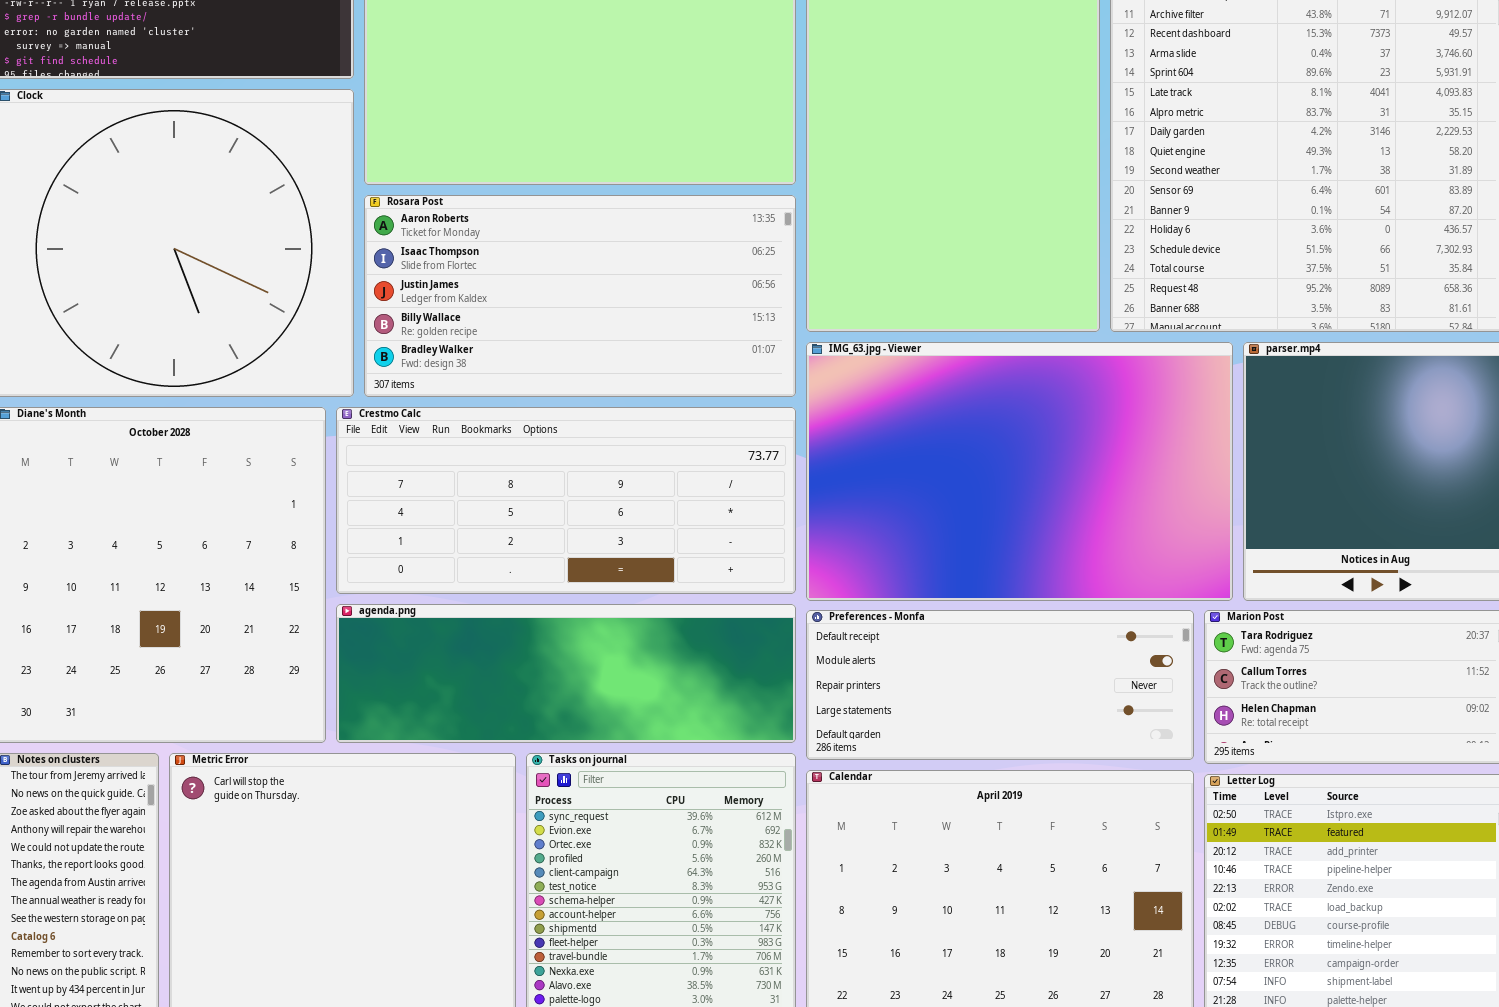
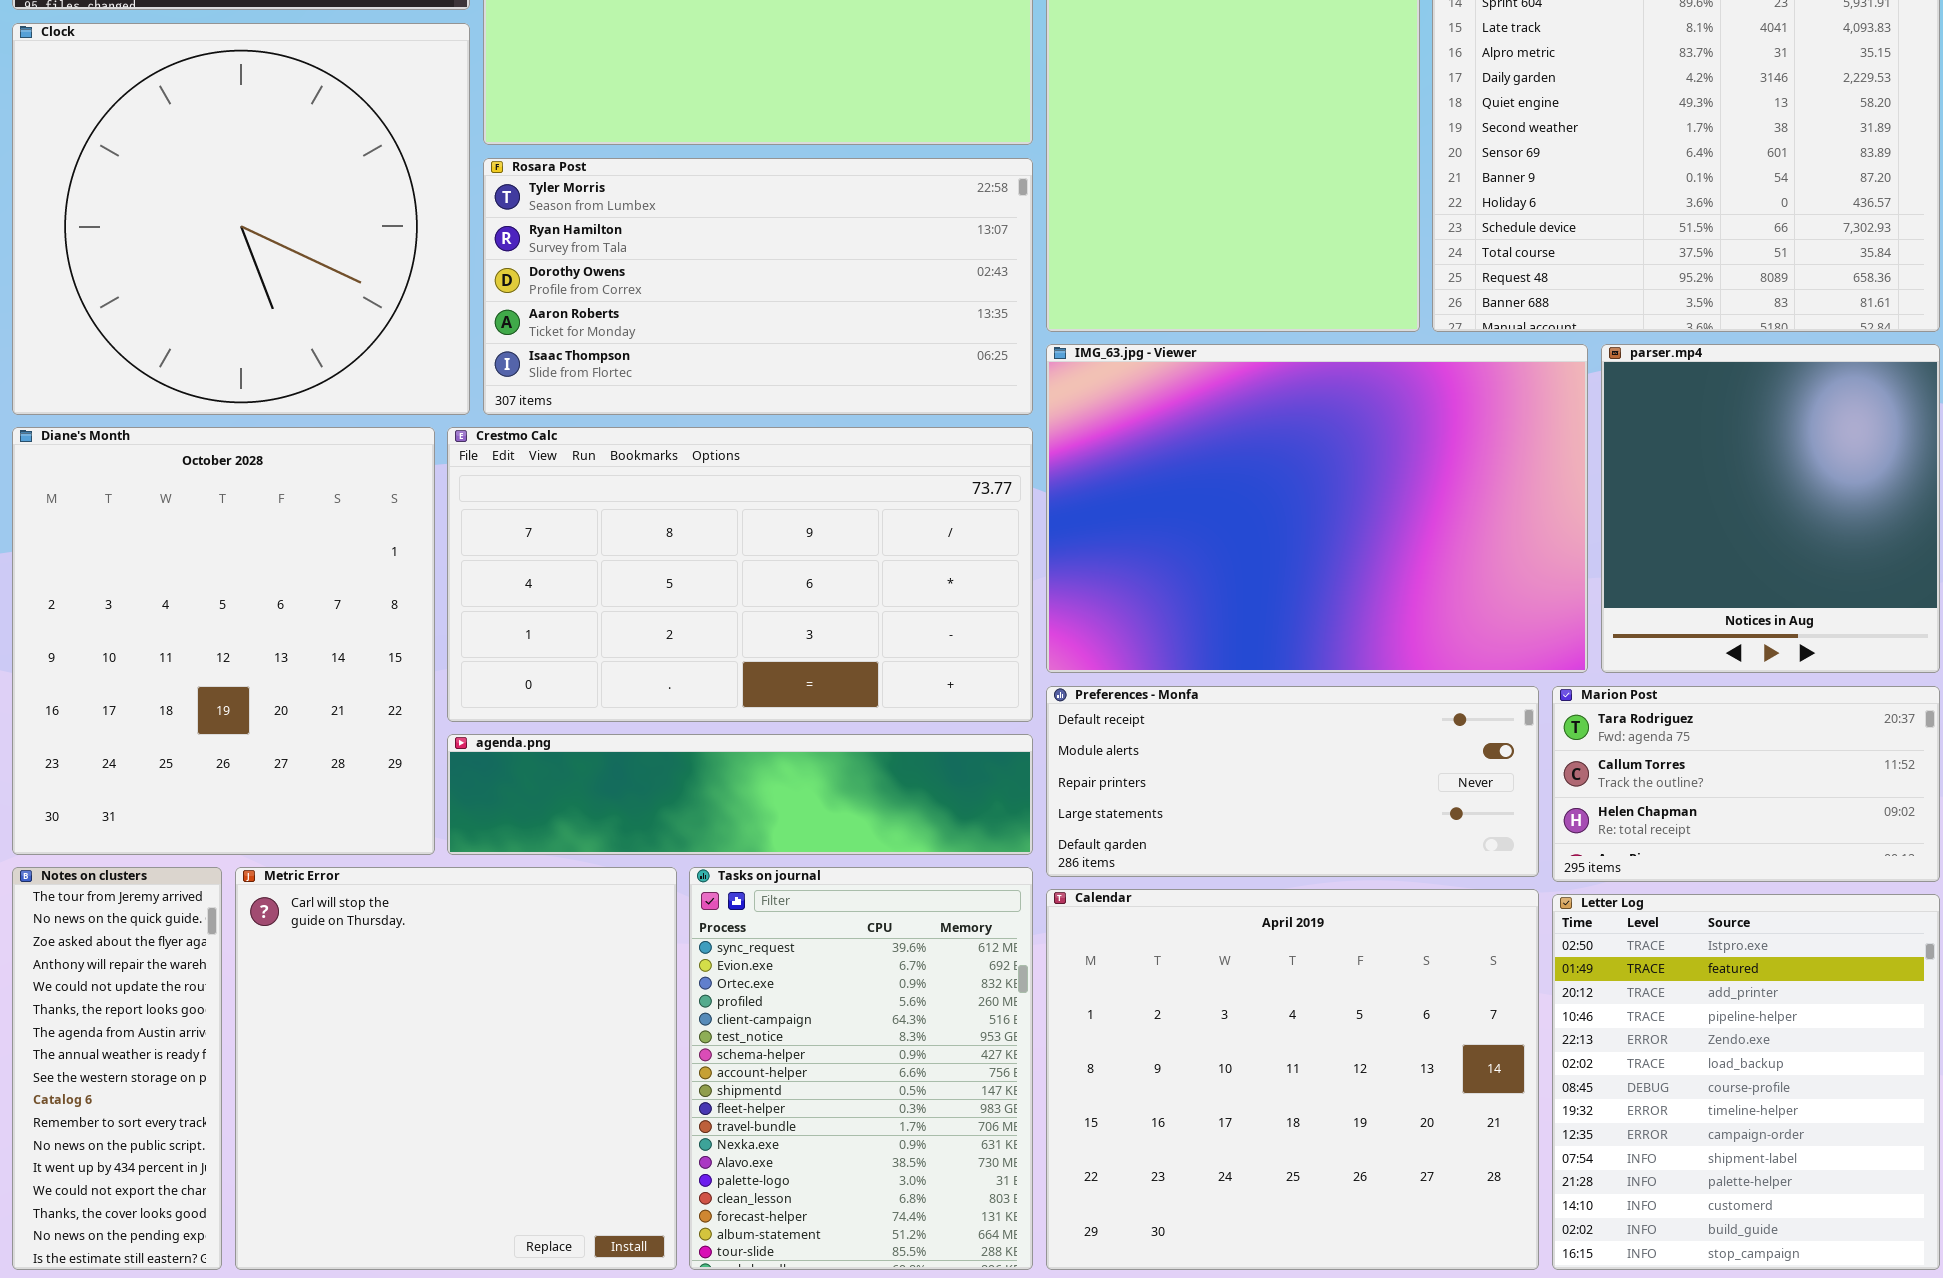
Rosara Post: [364,195,796,397] -> [483,158,1033,415], scrolled up 3 rows
Crestmo Calc: [336,407,796,594] -> [447,427,1033,722], resized
agenda.png: [336,604,796,743] -> [447,734,1033,855], resized

